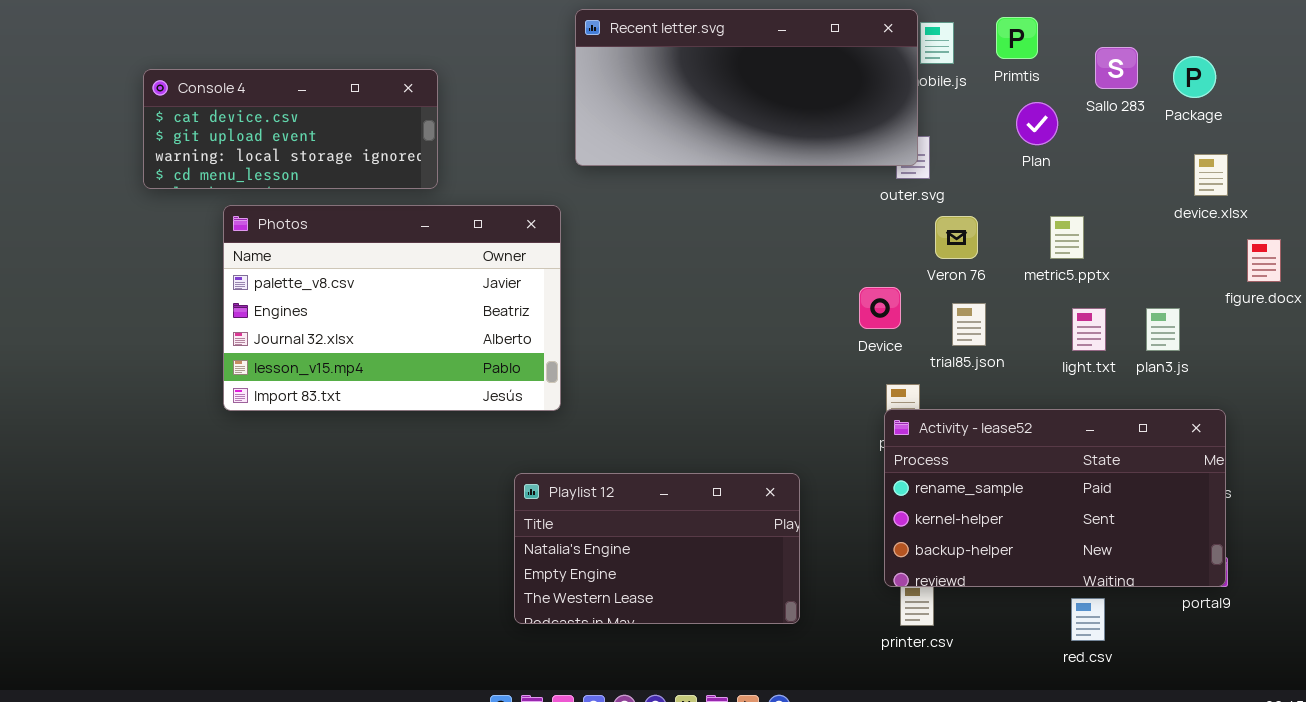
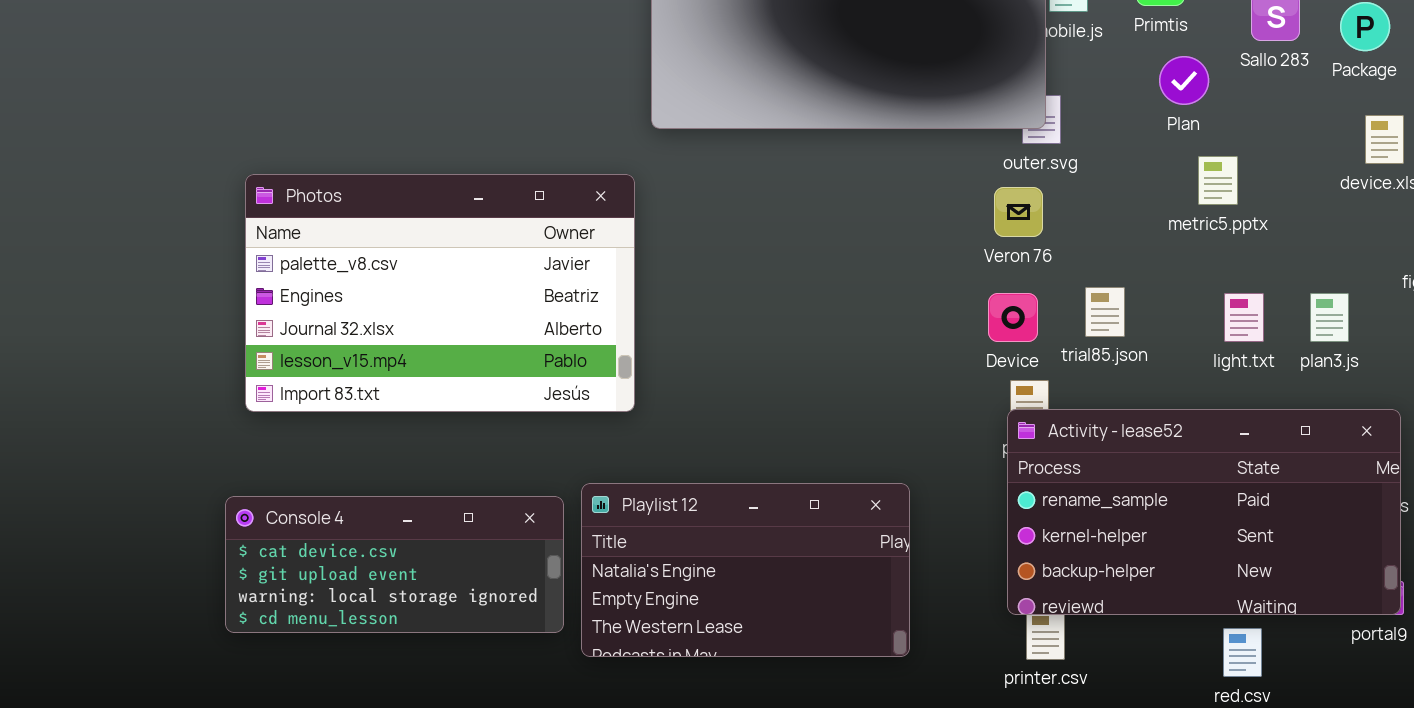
Console 4: [143,69,438,189] -> [225,496,564,633], moved
Veron 76: [935,216,978,259] -> [994,187,1043,237], moved
metric5.pptx: [1050,216,1084,259] -> [1198,156,1238,205], moved
Device: [859,287,901,329] -> [988,293,1038,342], moved

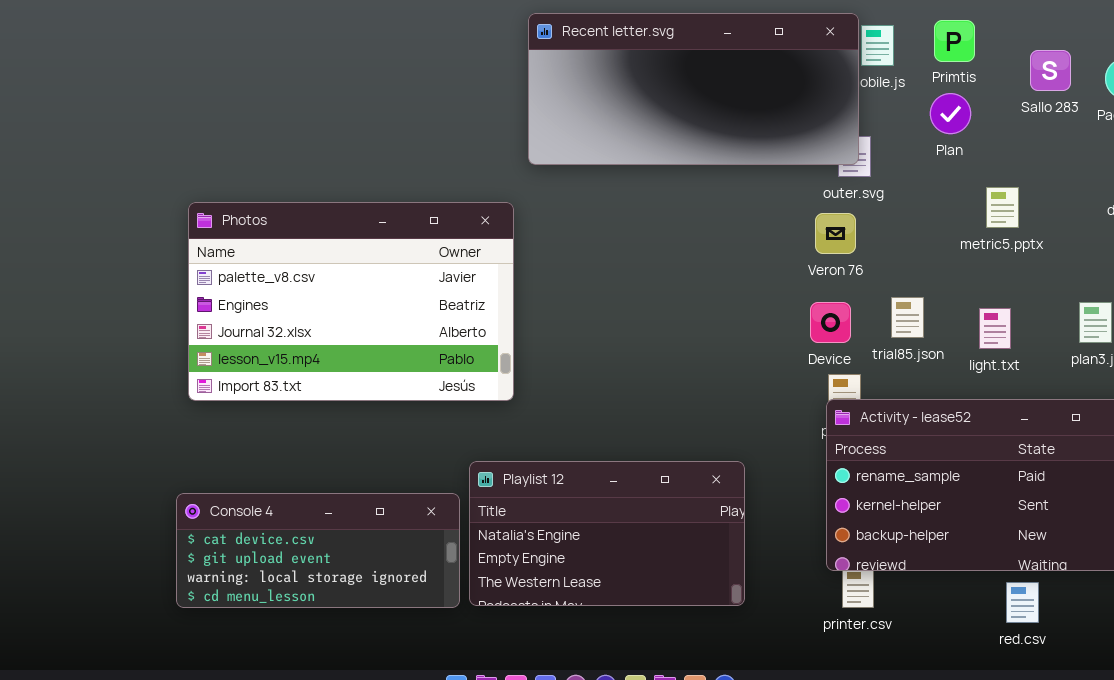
Plan: [1159,56,1209,105] -> [930,93,971,134], moved
light.txt: [1224,293,1264,342] -> [979,308,1011,349], moved
Console 4: [225,496,564,633] -> [176,493,460,608], moved

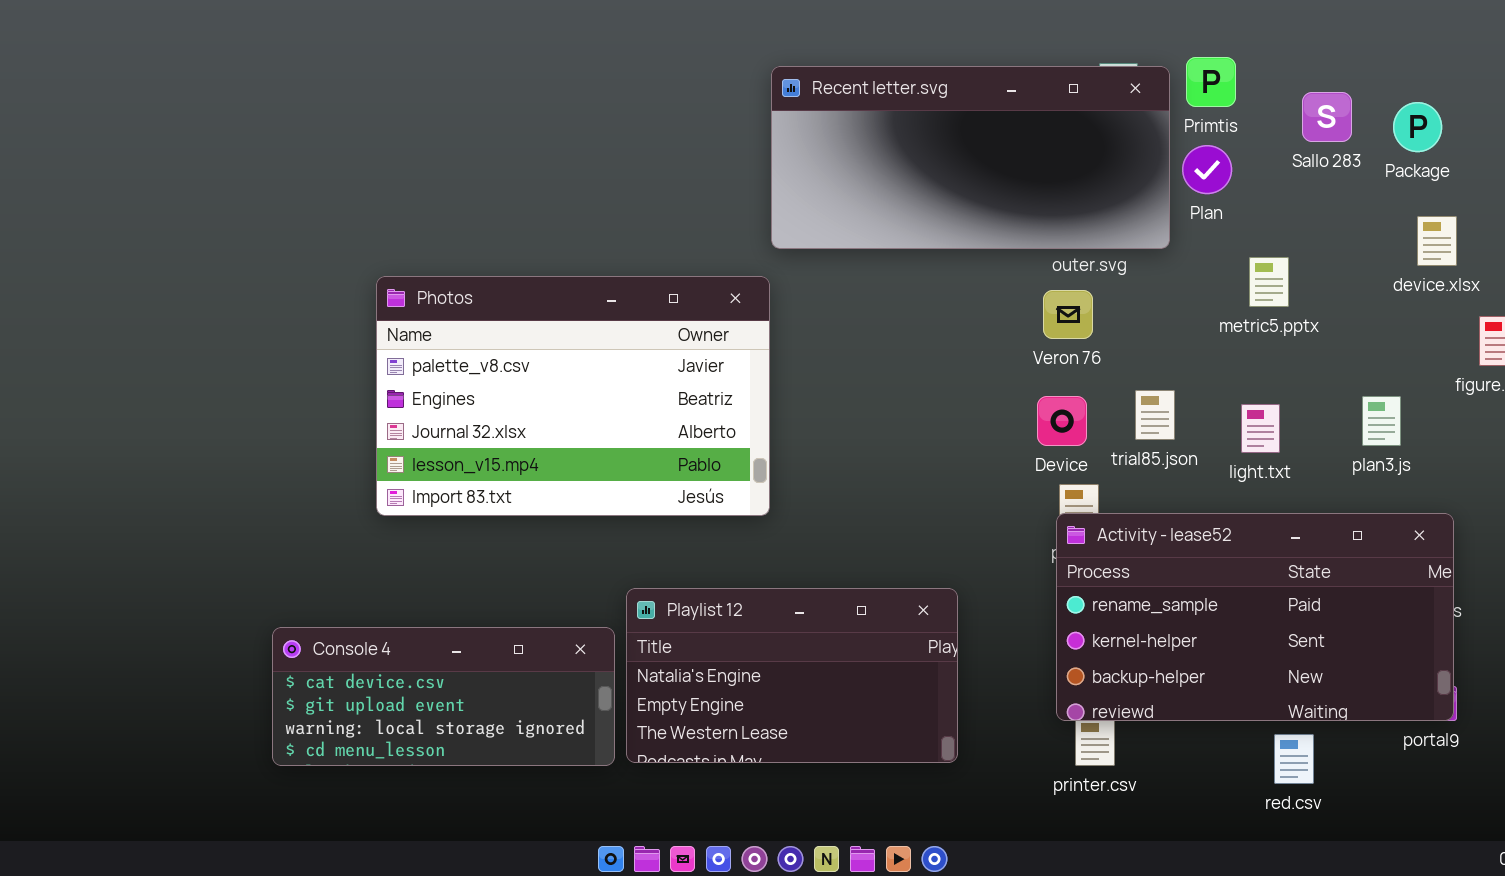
Recent letter.svg: [528,13,859,165] -> [771,66,1170,249], moved
Photos: [188,202,514,401] -> [376,276,770,516], moved

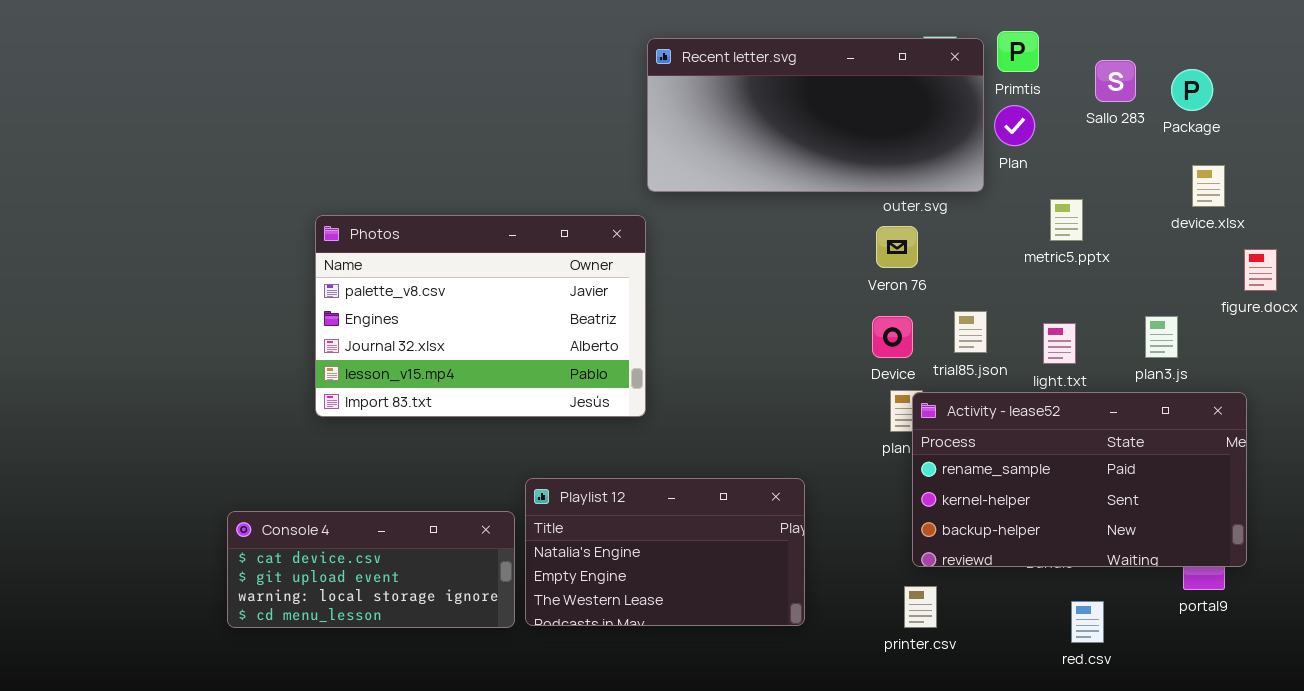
Activity - lease52: [1056,513,1454,721] -> [912,392,1247,567], moved

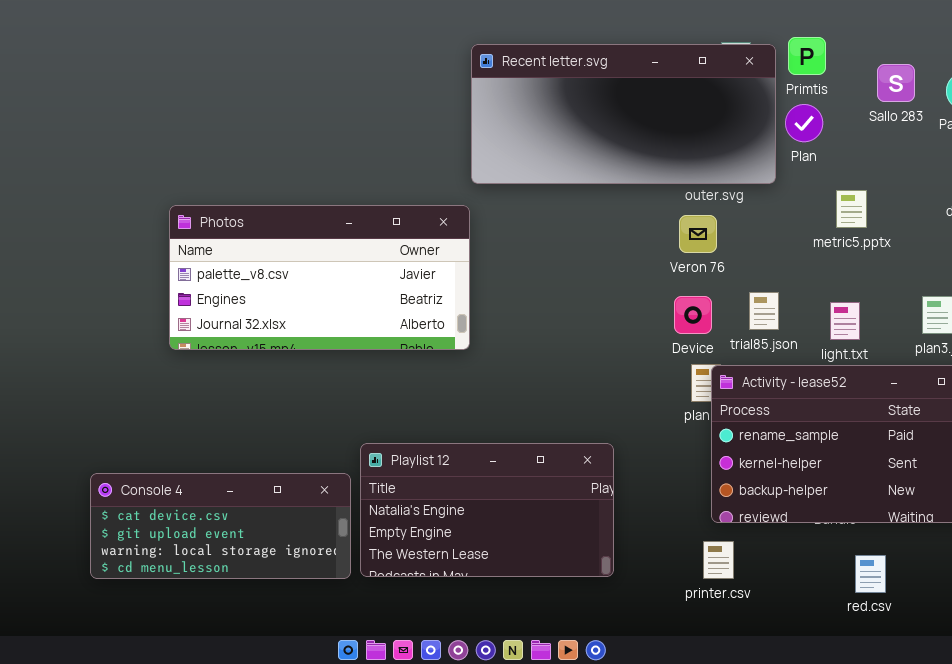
Photos: [315,215,646,417] -> [169,205,470,350], resized

